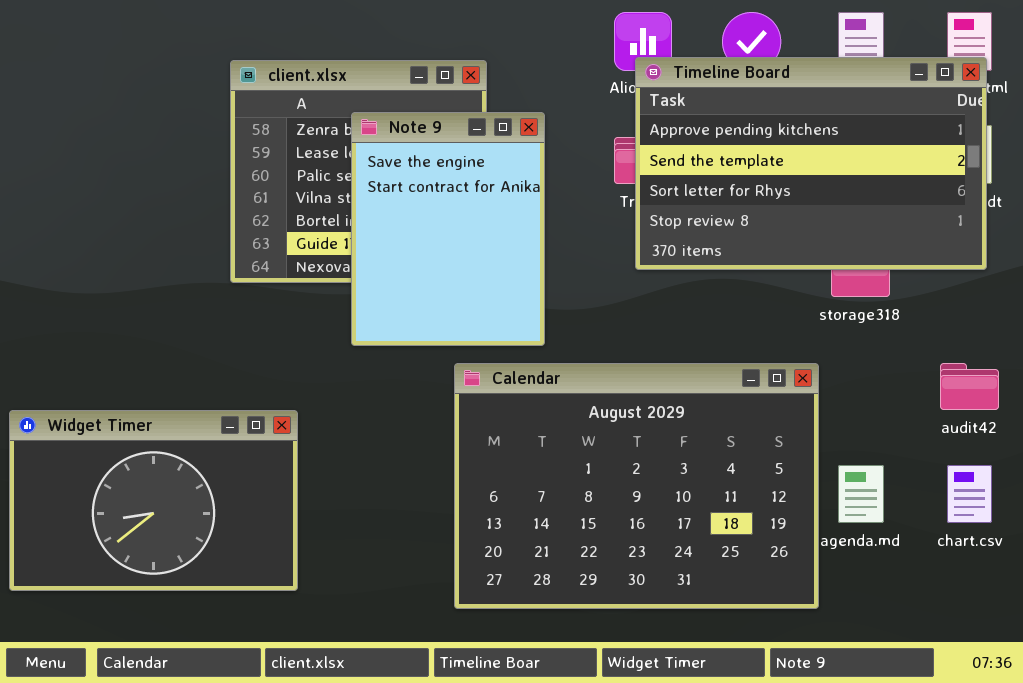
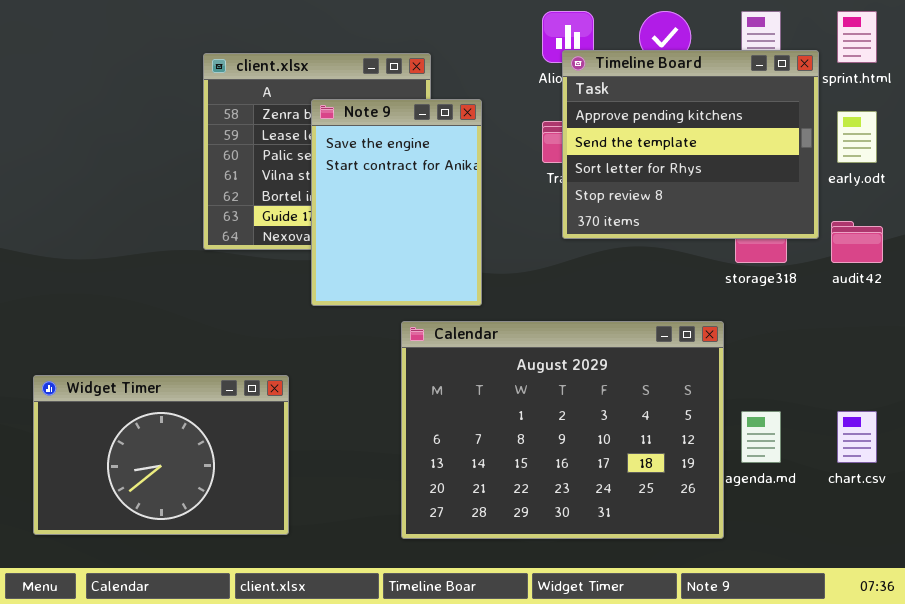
Timeline Board: [635,57,987,270] -> [562,50,819,239], resized
audit42: [940,363,999,410] -> [831,221,883,263], moved
Widget Timer: [9,410,298,591] -> [33,375,289,535], moved

